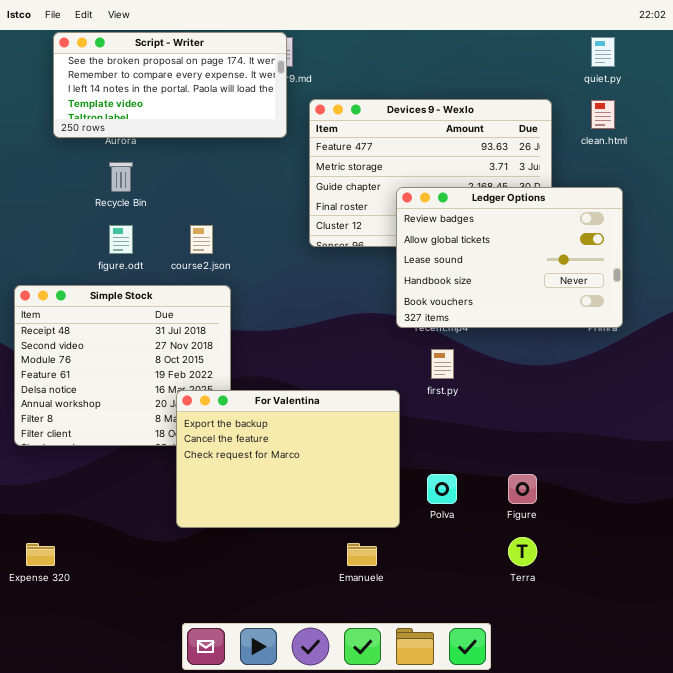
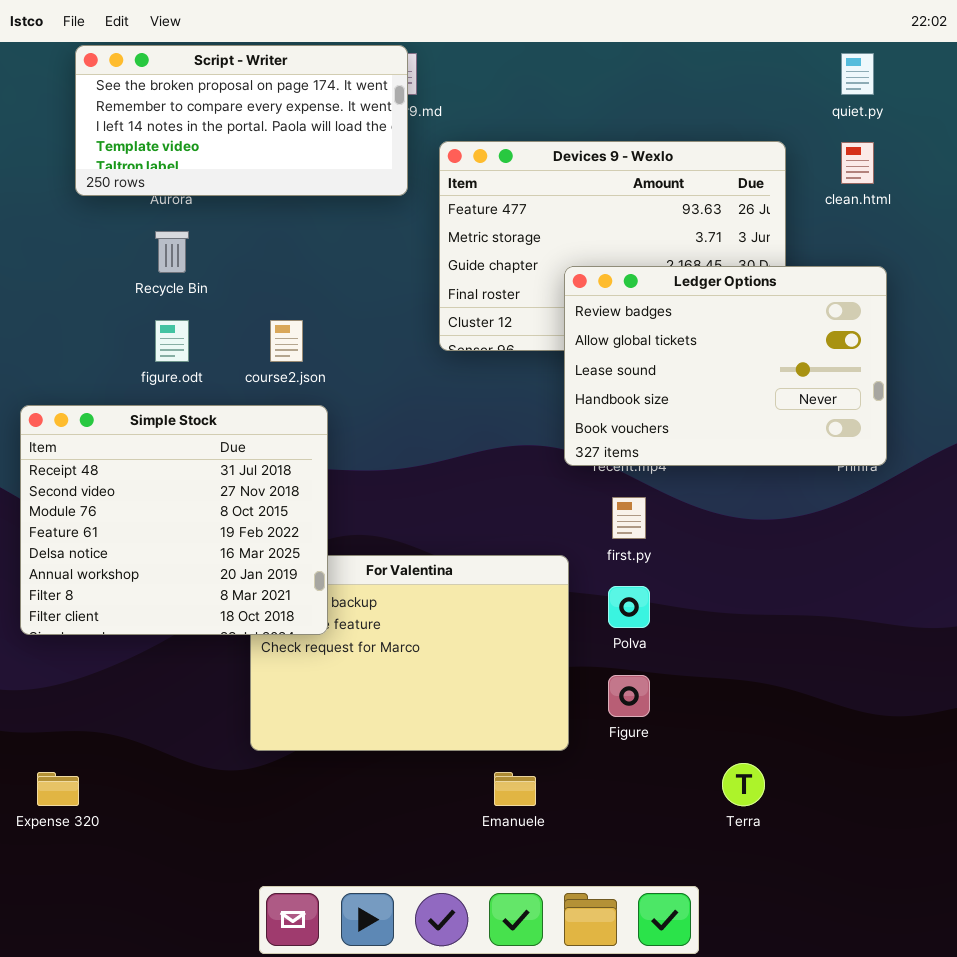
Simple Stock: [14,285,231,446] -> [20,405,328,635], raised
Polva: [427,474,457,504] -> [608,586,650,628], moved
Figure: [508,474,537,504] -> [608,675,650,717], moved

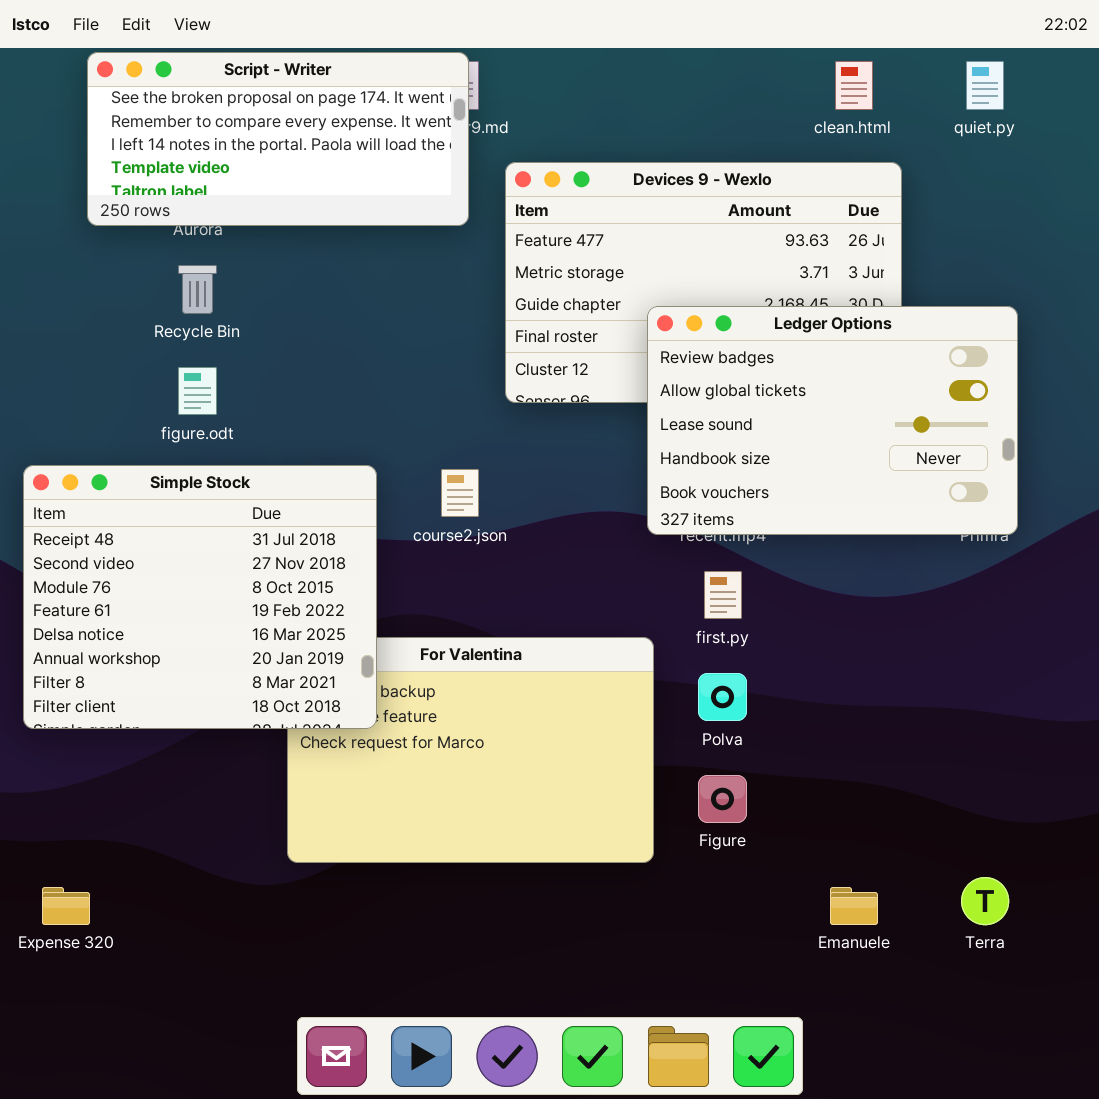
clean.html: [841,142,874,184] -> [835,61,873,110], moved
course2.json: [270,320,303,362] -> [441,469,479,517], moved
Terra: [722,763,765,806] -> [961,877,1009,925], moved
Emanuele: [494,772,536,806] -> [830,887,878,925], moved

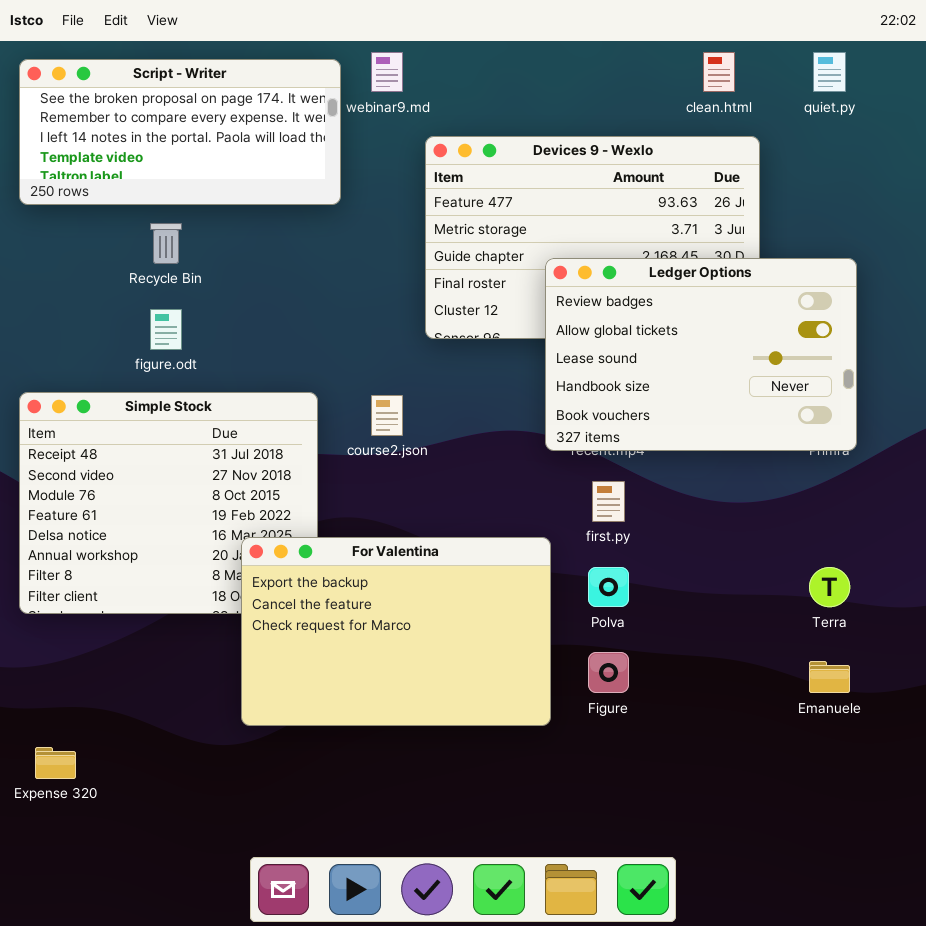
Script - Writer: [87,52,469,226] -> [19,59,341,205], moved
For Valentina: [287,637,654,863] -> [241,537,551,726], raised
Terra: [961,877,1009,925] -> [809,567,850,607], moved
Emanuele: [830,887,878,925] -> [809,661,850,693], moved

